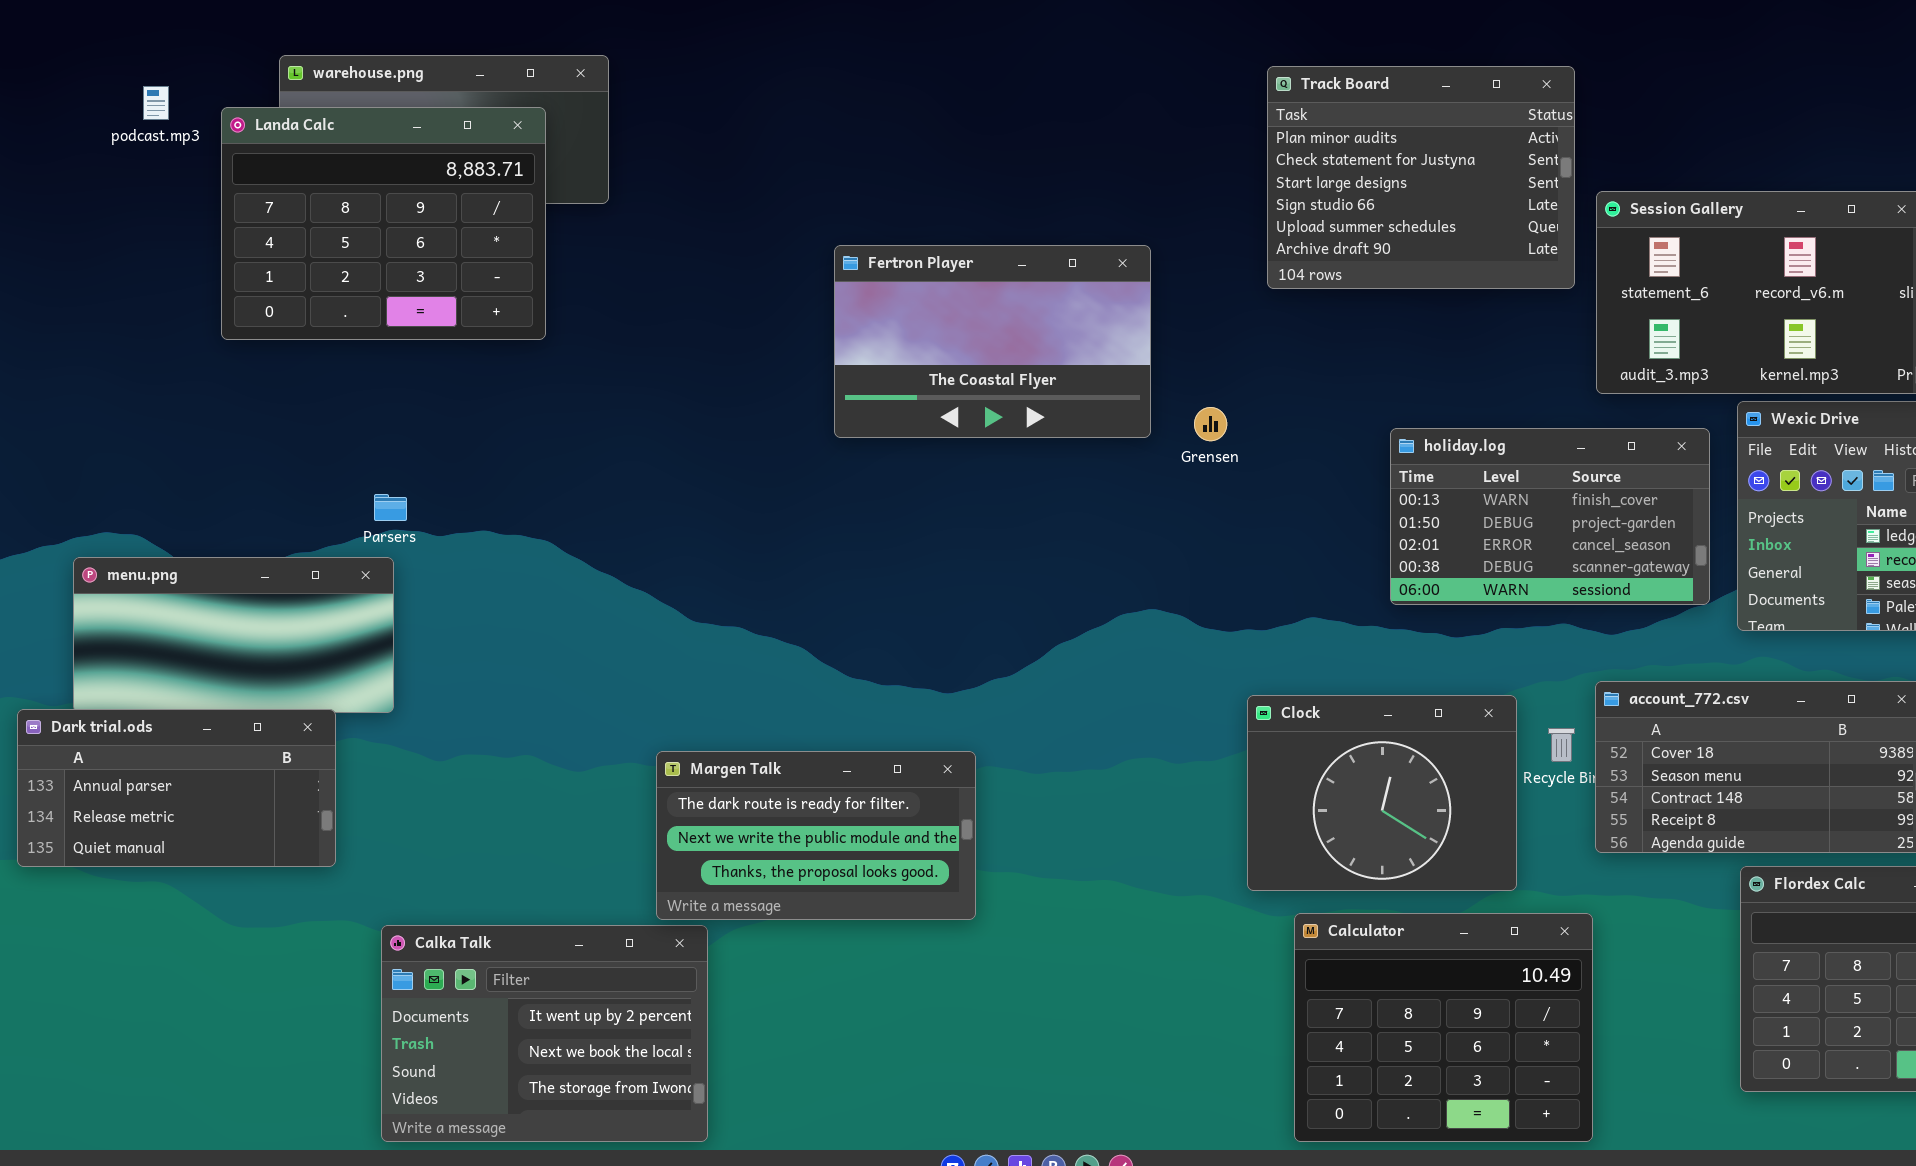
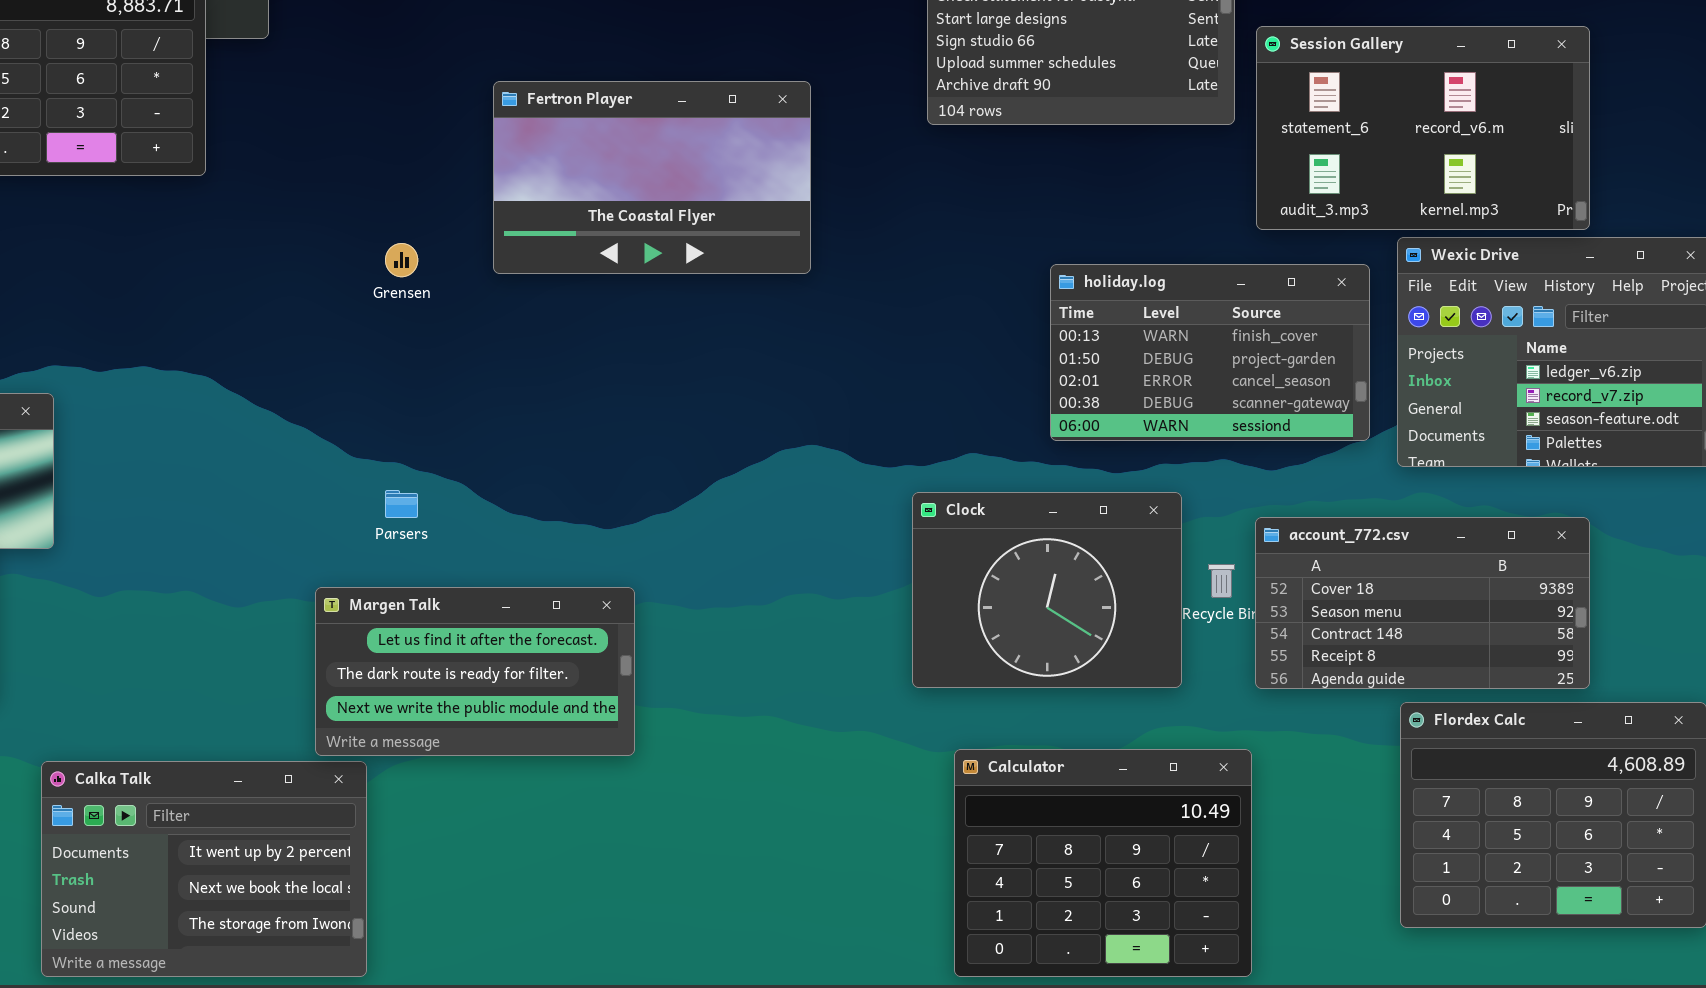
Grensen: [1194,407,1227,441] -> [385,243,418,277], moved
Parsers: [374,494,407,521] -> [385,490,418,518], moved
Clock: [1247,695,1517,891] -> [912,492,1182,688], moved
Margen Talk: [656,751,976,920] -> [315,587,635,756], scrolled up 1 row

